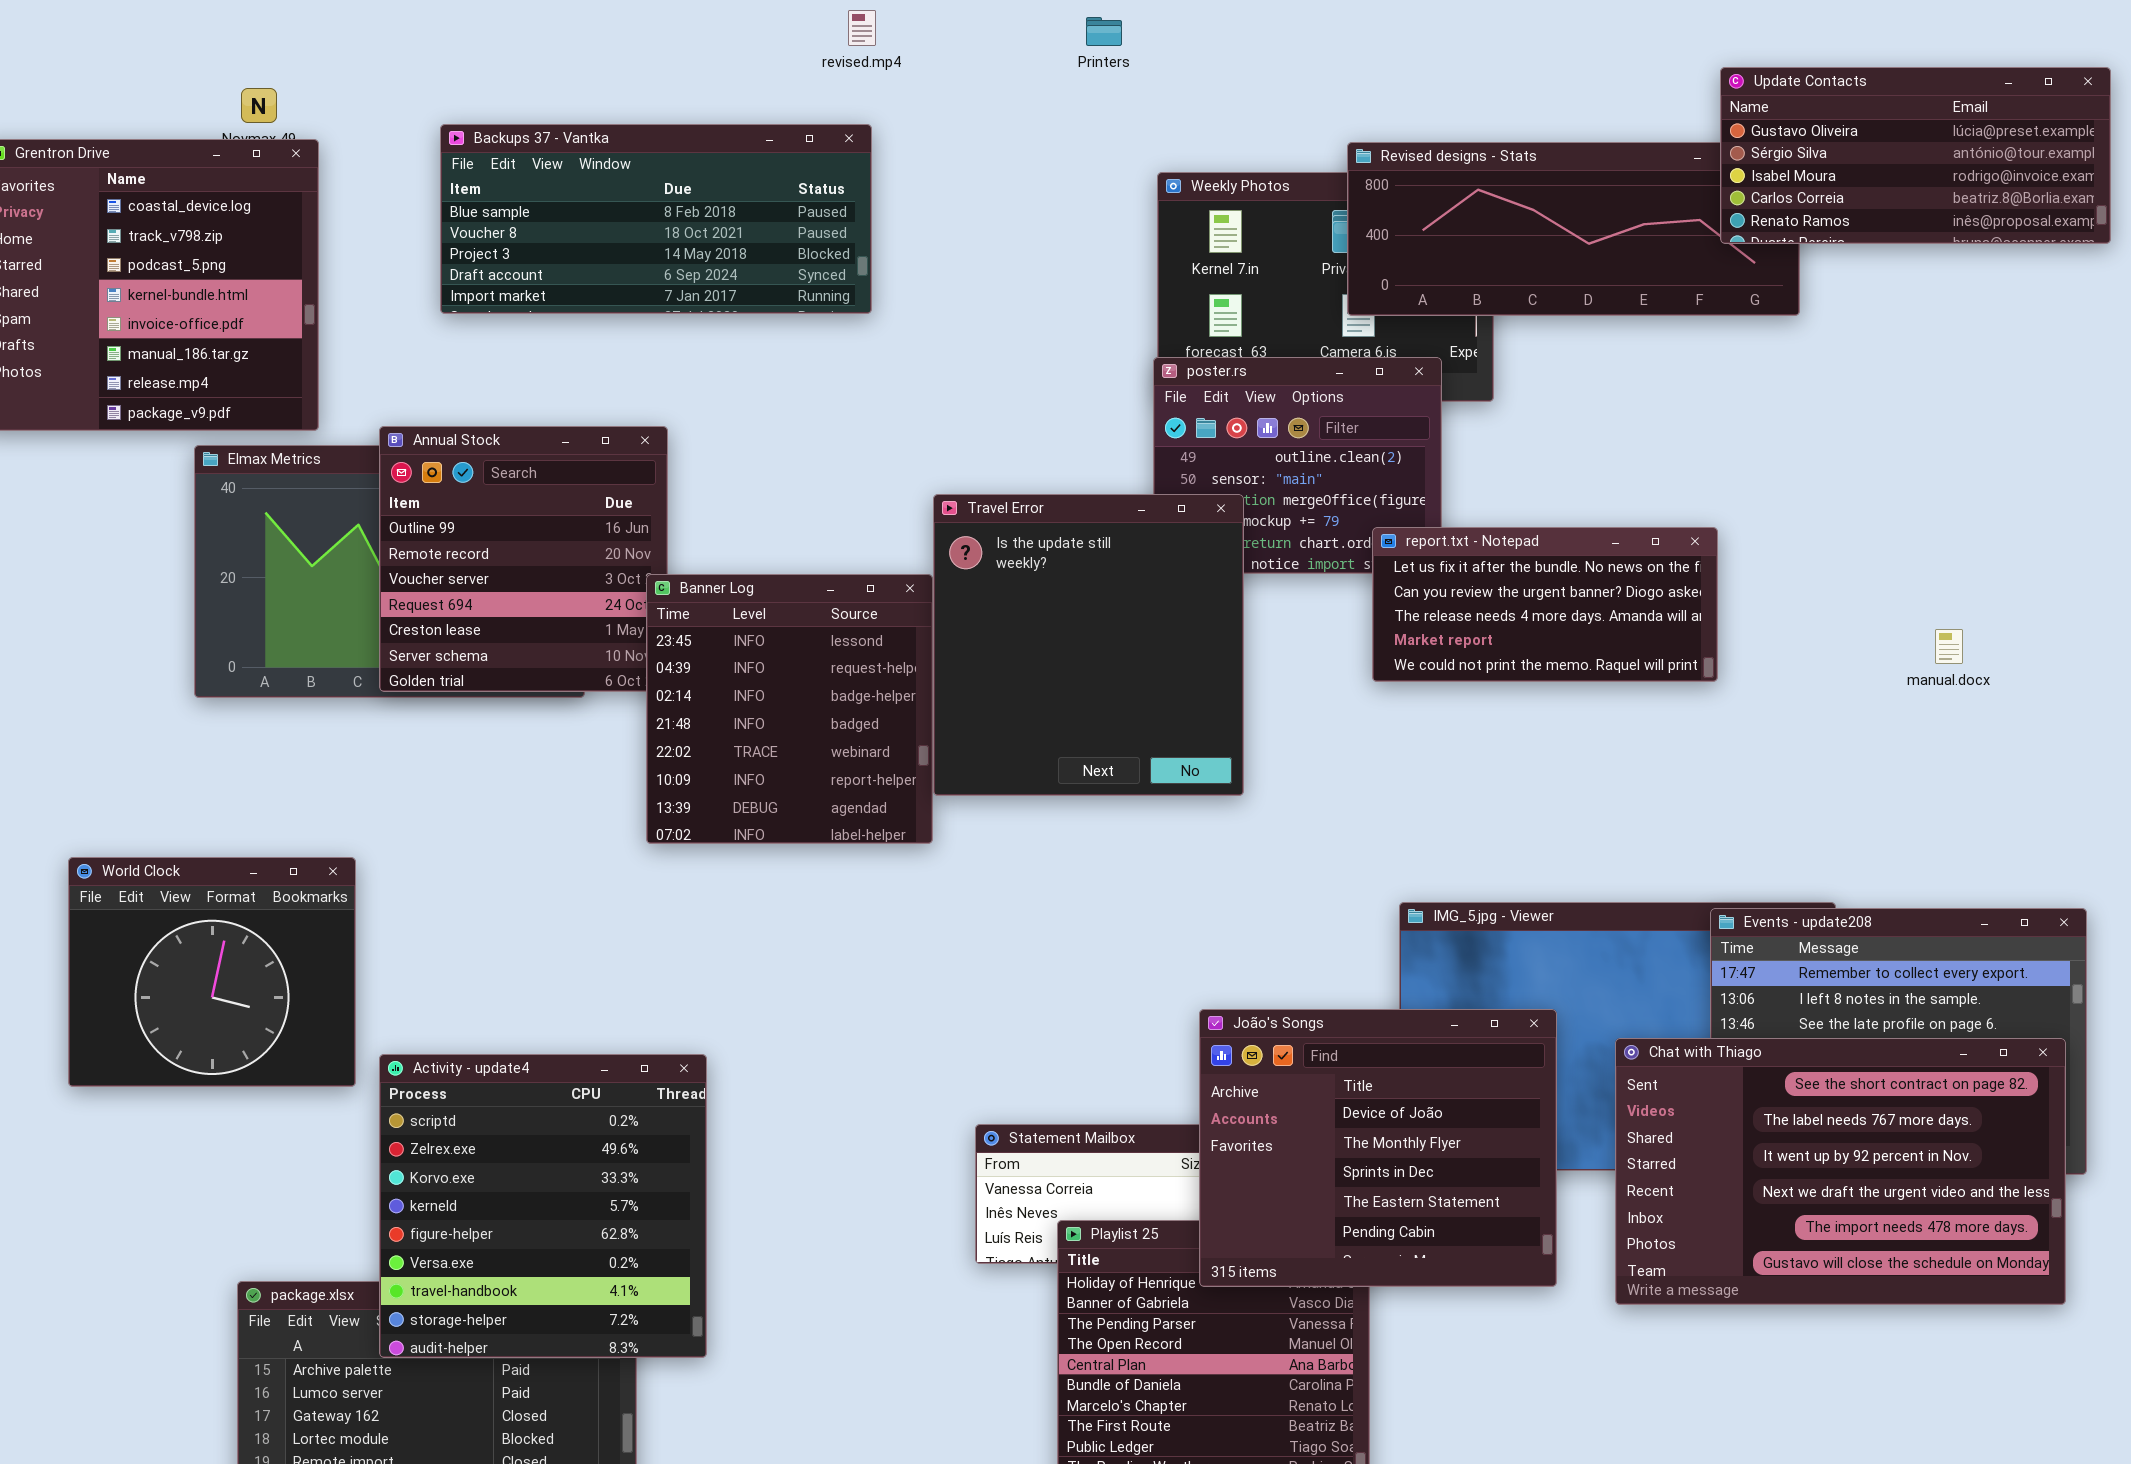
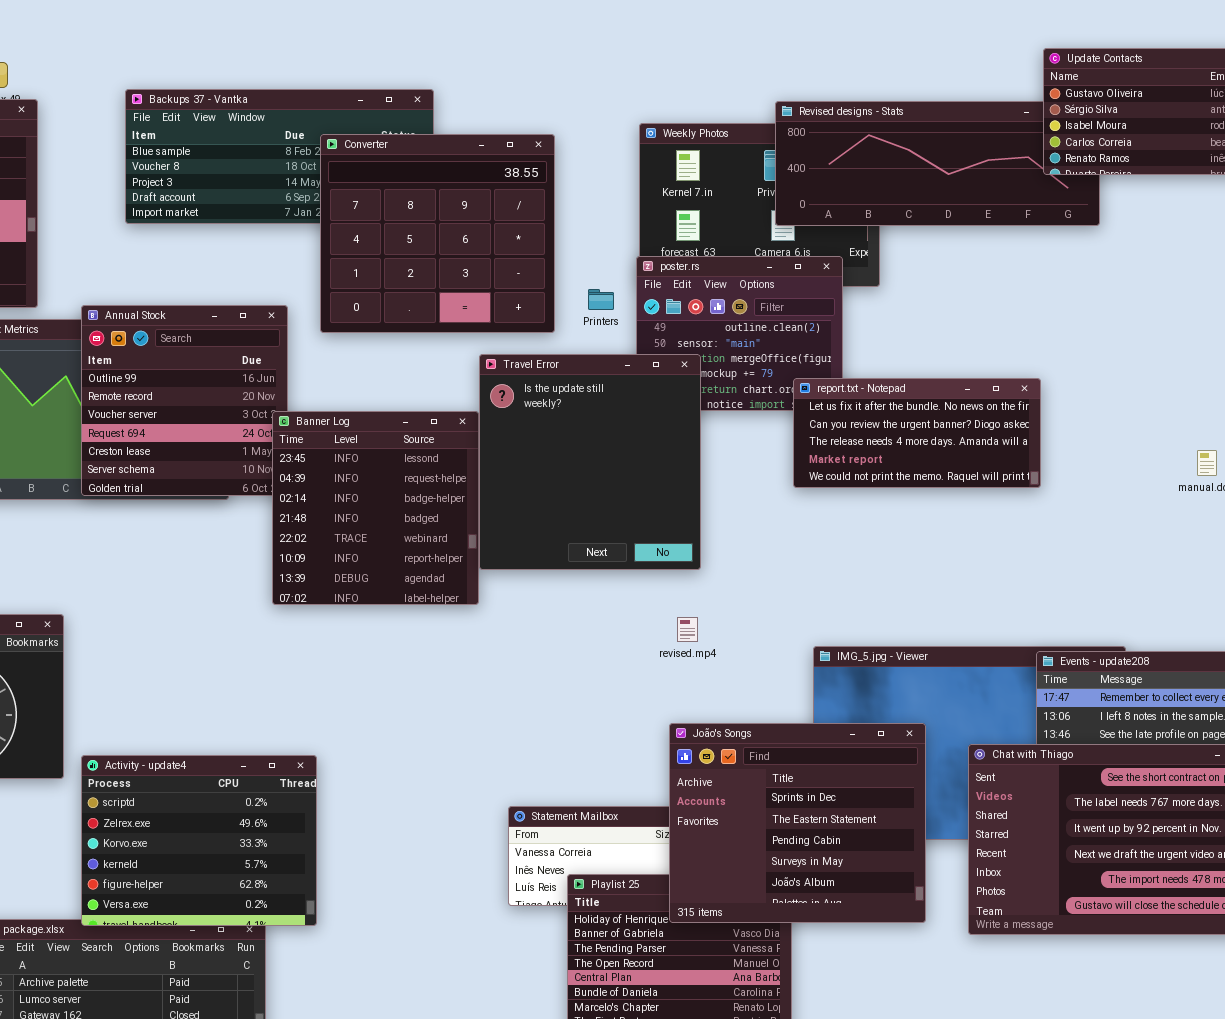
revised.mp4: [848,10,876,46] -> [677,617,698,642], moved
Printers: [1086,17,1122,46] -> [588,289,614,310], moved
Converter: none -> [320,134,555,333], opened
João's Songs: [1199,1009,1557,1287] -> [669,723,926,923], scrolled down 2 rows
Activity - update4: [379,1054,707,1358] -> [81,755,317,926], resized

